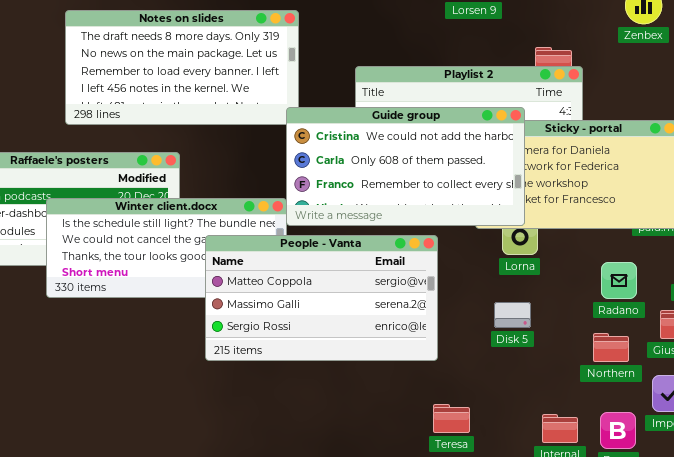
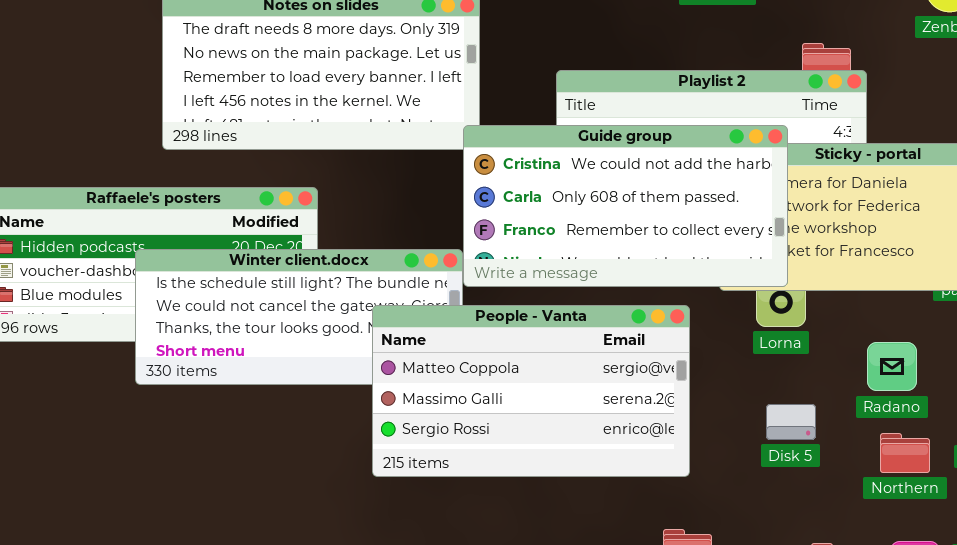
People - Vanta: [205,235,438,361] -> [372,305,690,477], moved
Radano: [601,262,637,299] -> [867,342,917,391], moved
Disk 5: [494,302,531,328] -> [766,404,816,440], moved

